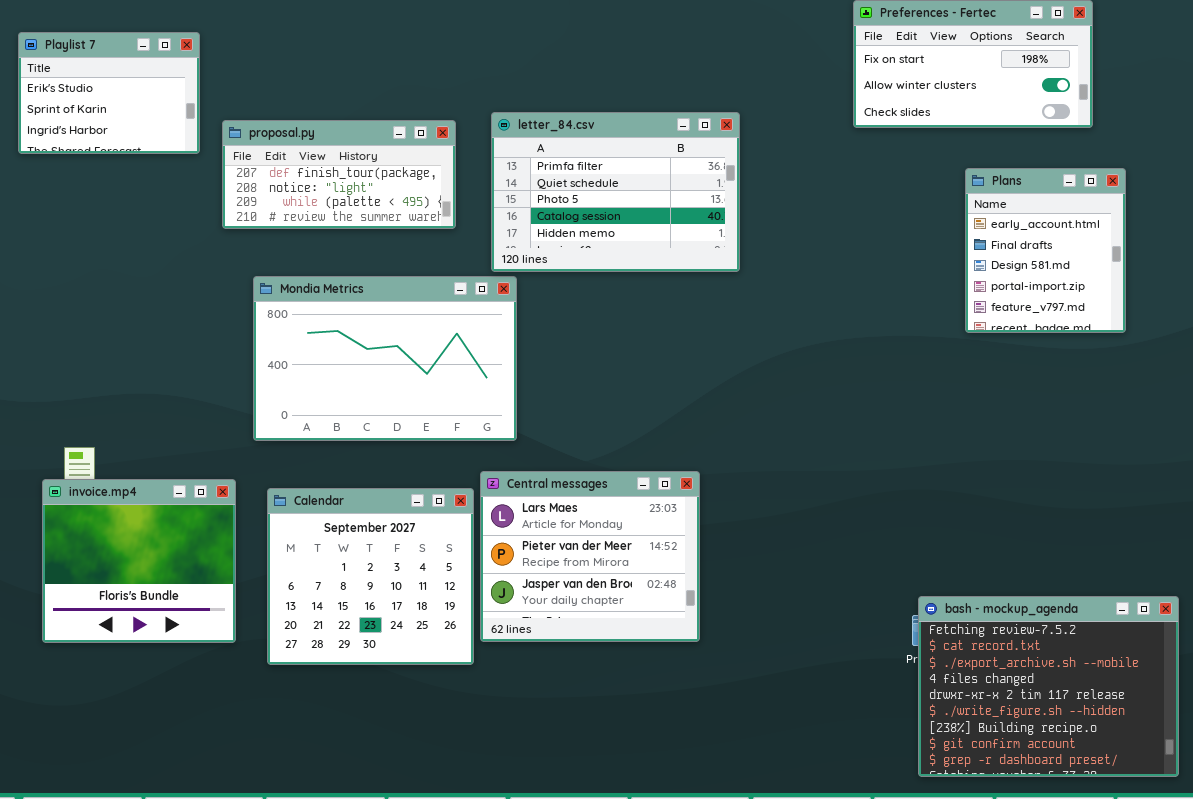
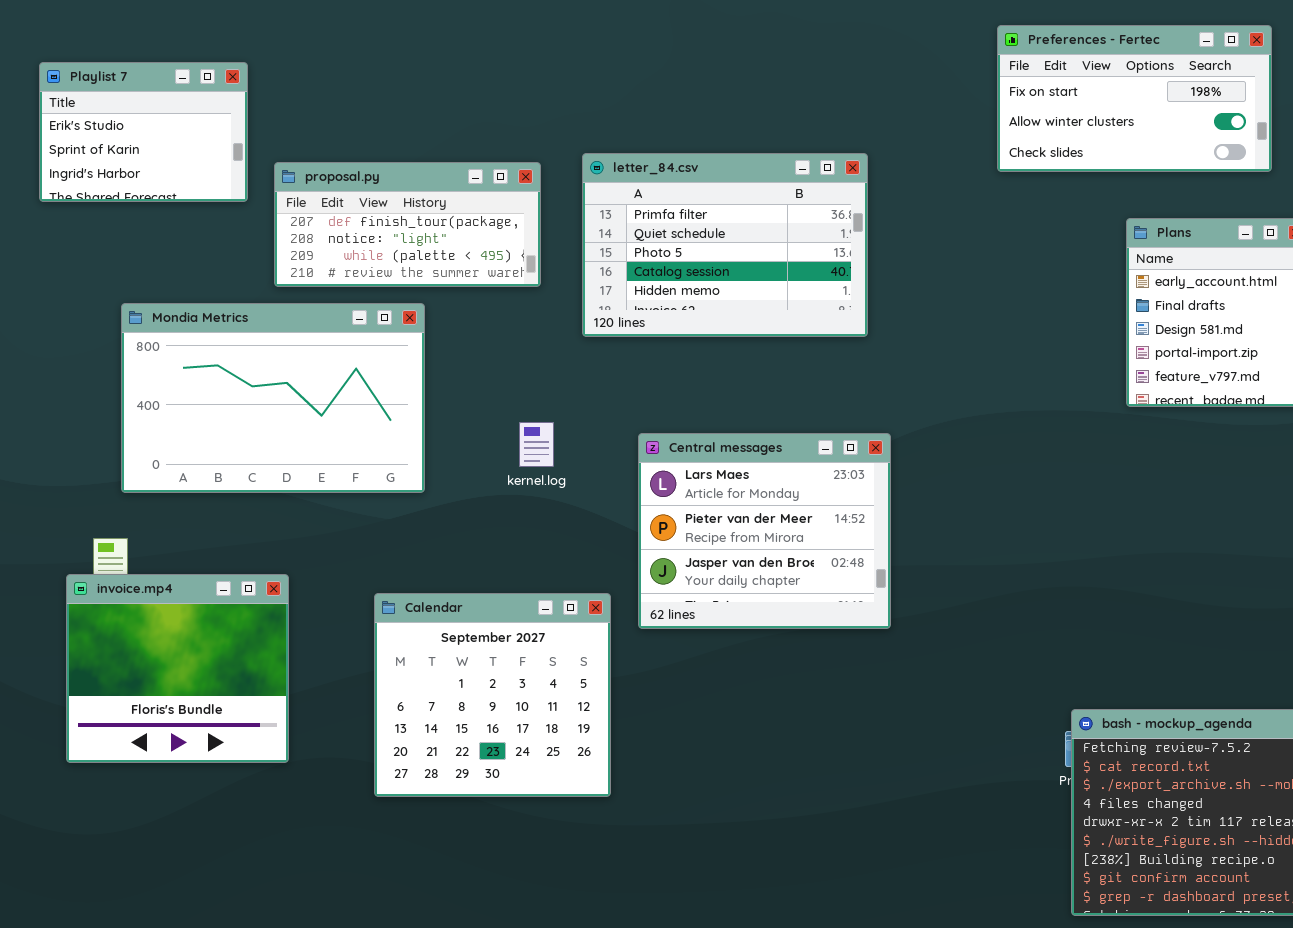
Mondia Metrics: [253,276,517,441] -> [121,303,425,493], moved
Central messages: [480,471,700,642] -> [638,433,891,629], moved
Calendar: [267,488,474,665] -> [374,593,611,797], moved

